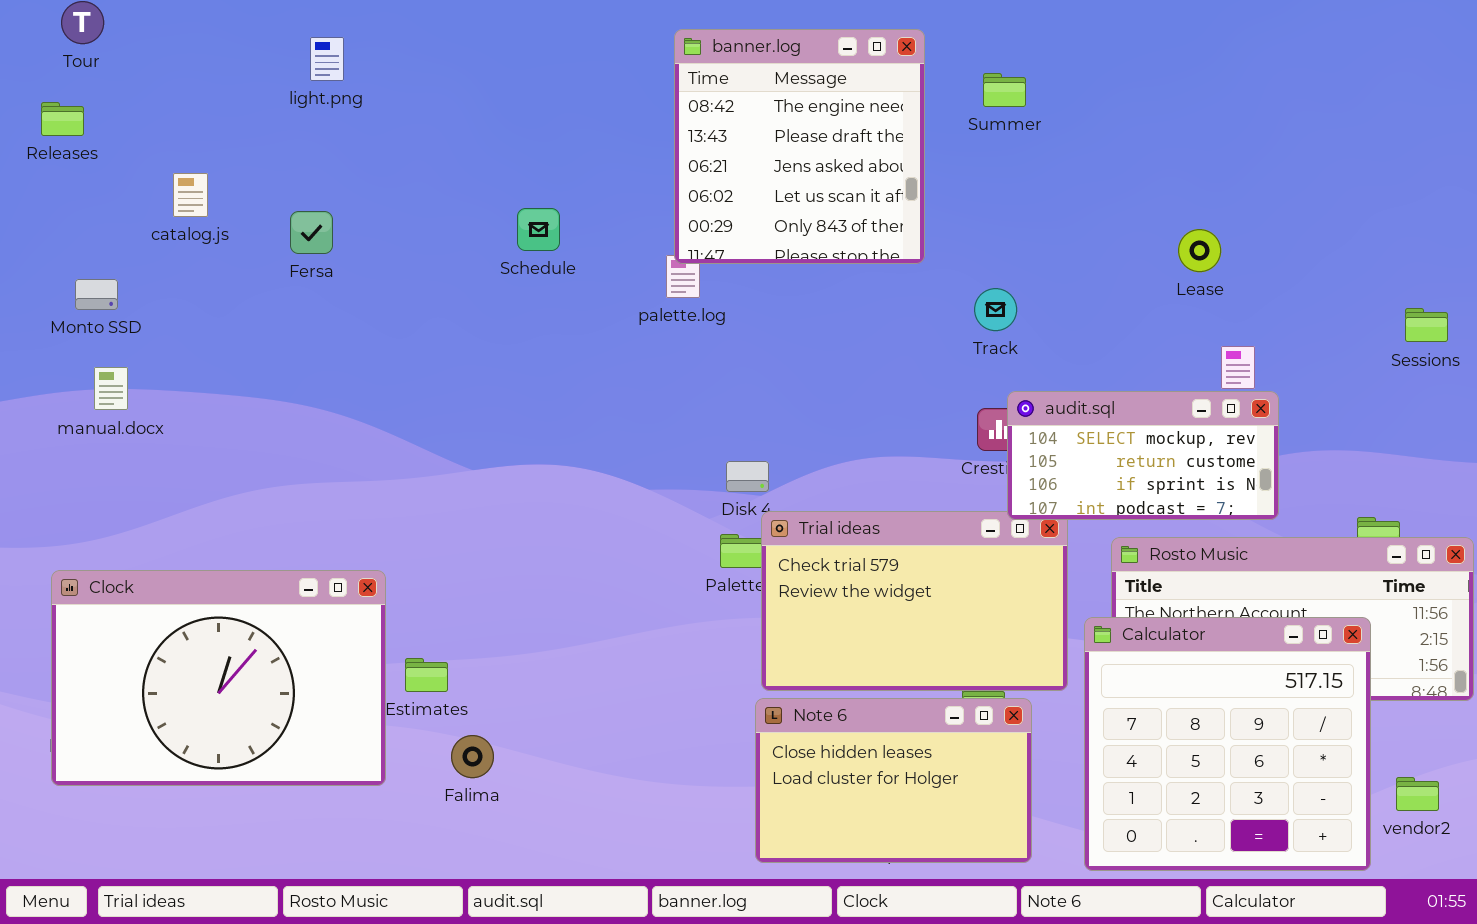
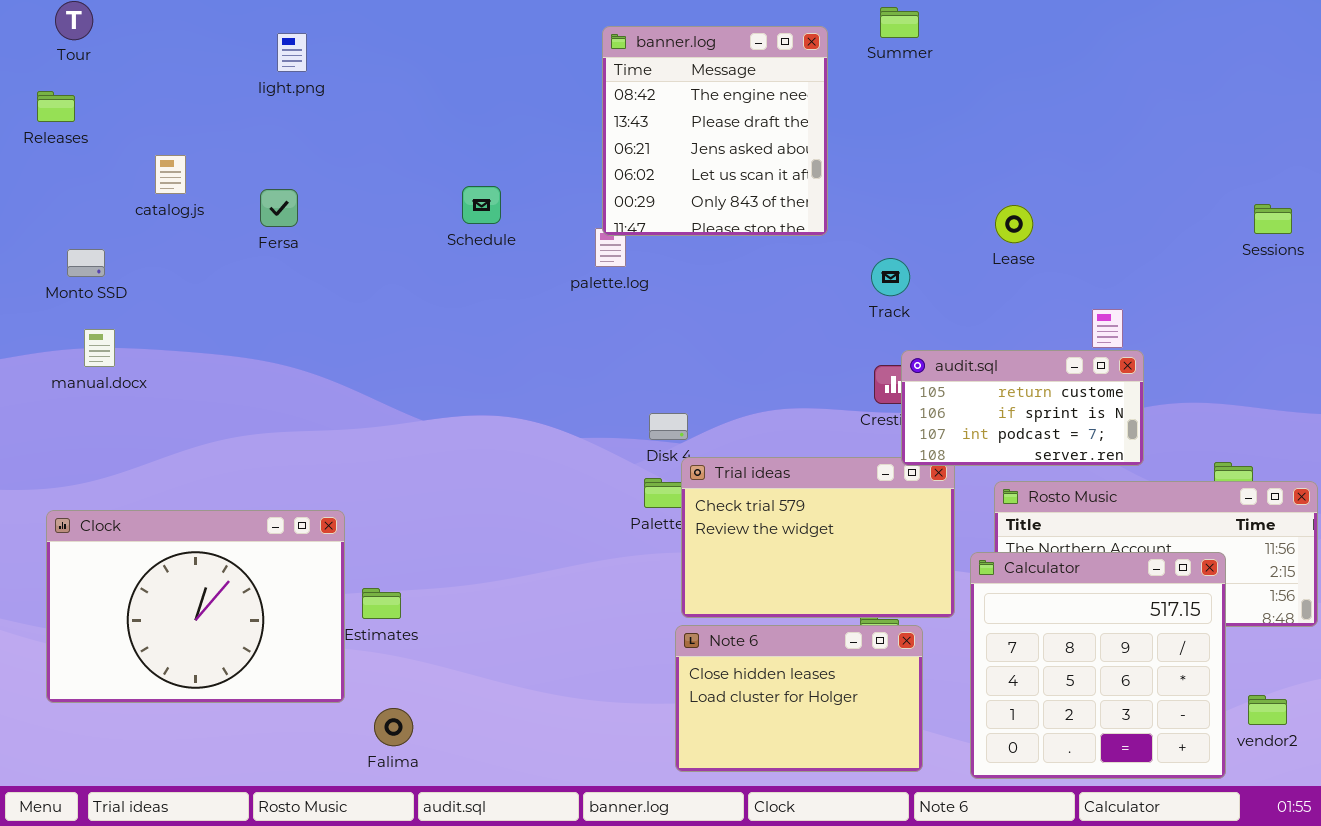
Summer: [983,73,1026,107] -> [880,7,919,38], moved
Lease: [1178,229,1221,272] -> [995,205,1033,243], moved
Sessions: [1405,308,1448,342] -> [1254,204,1292,234], moved
audit.sql: [1007,391,1279,520] -> [901,350,1144,466], scrolled down 1 row
Falima: [451,735,494,778] -> [374,708,413,746], moved

